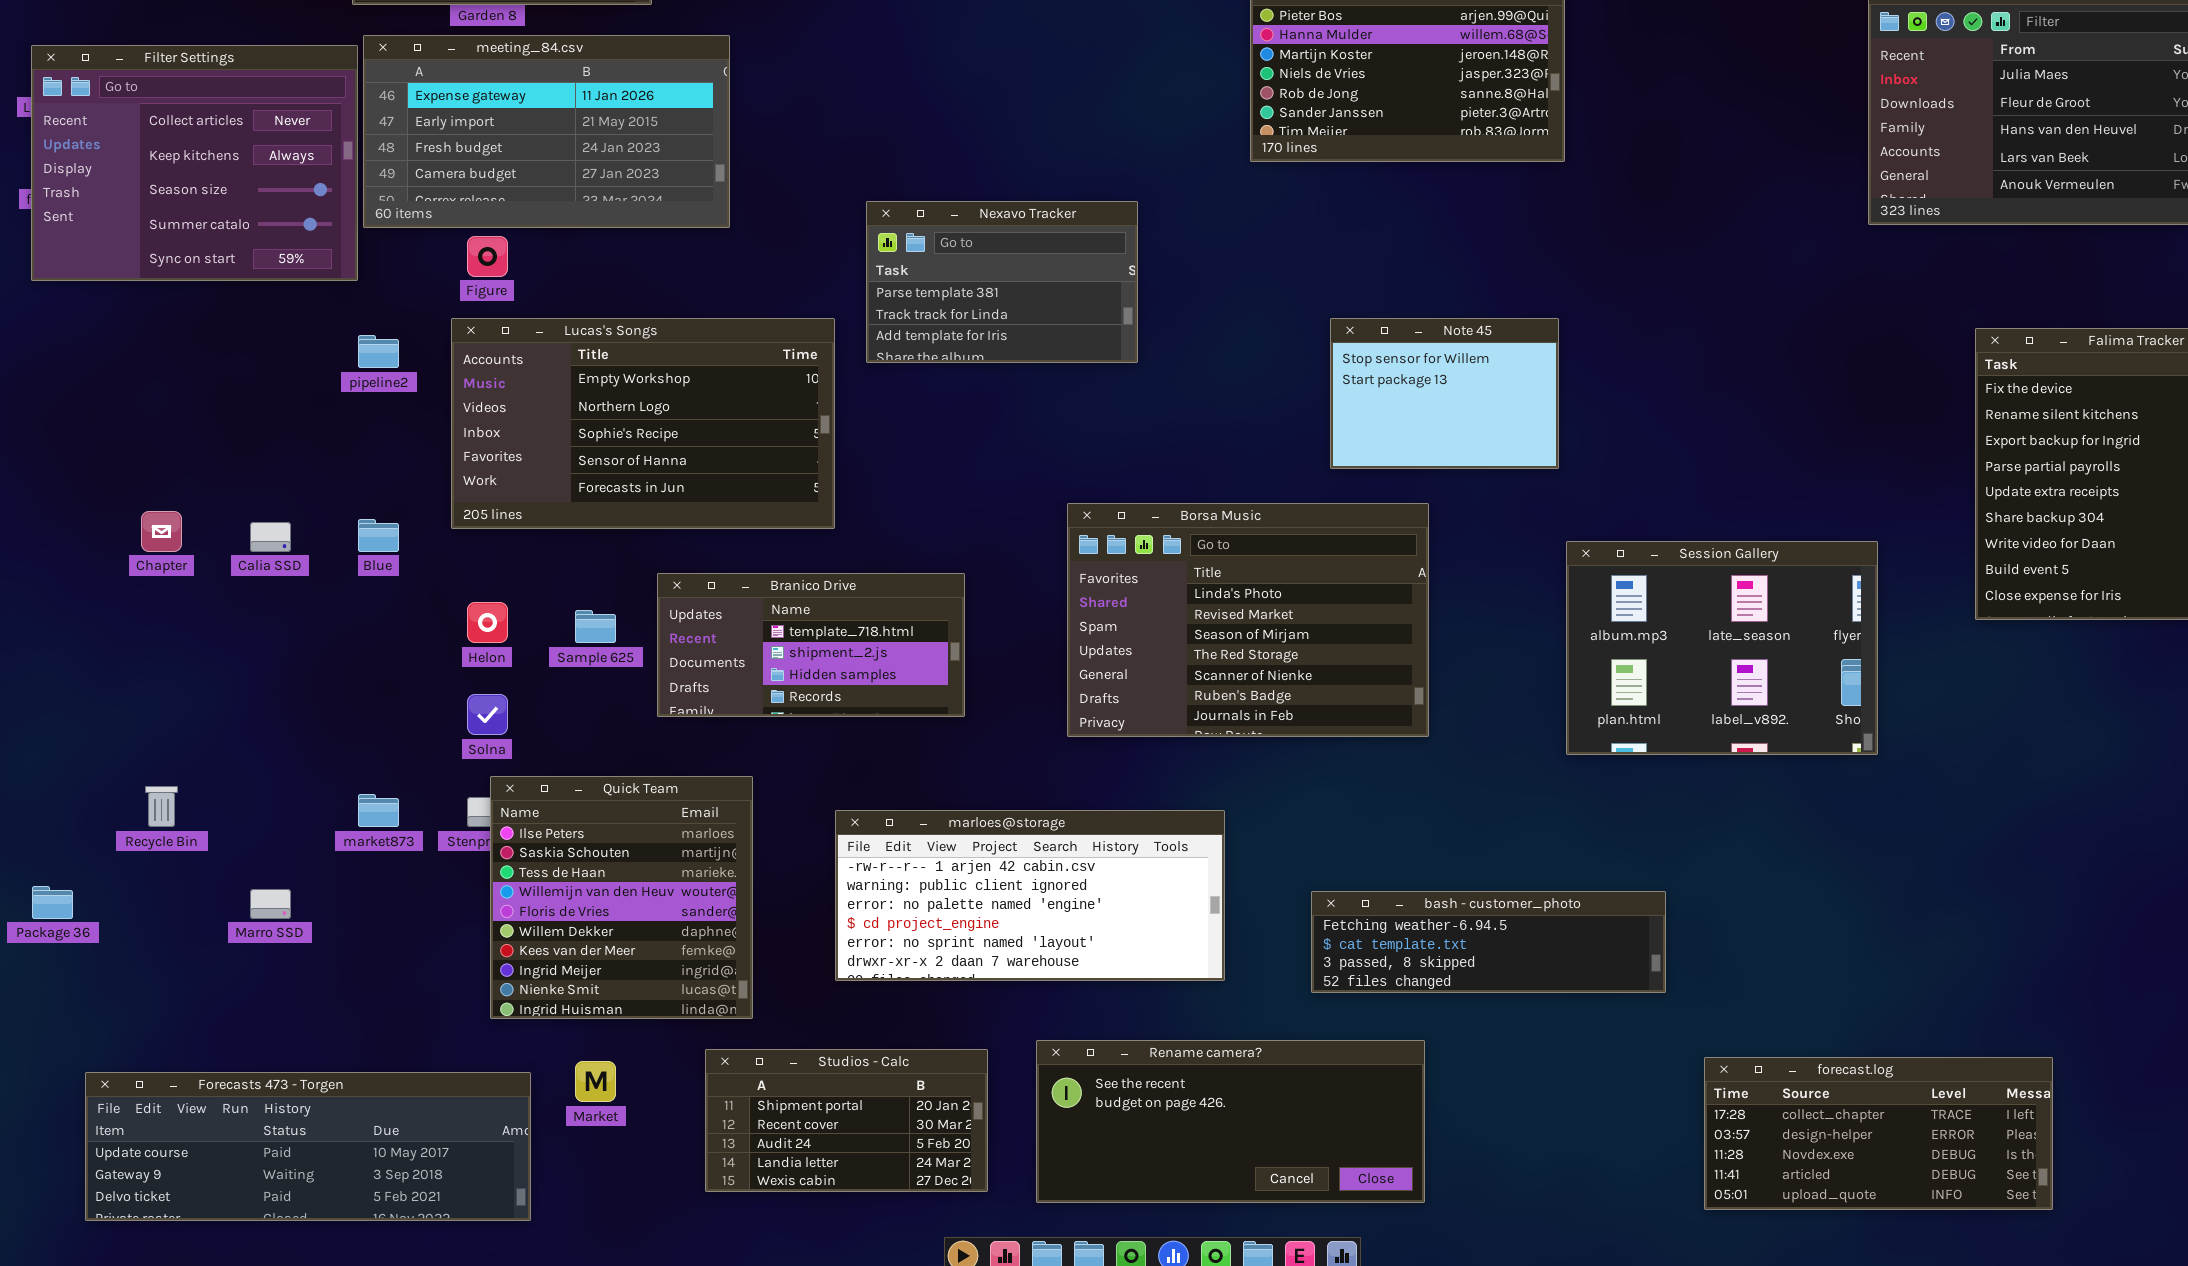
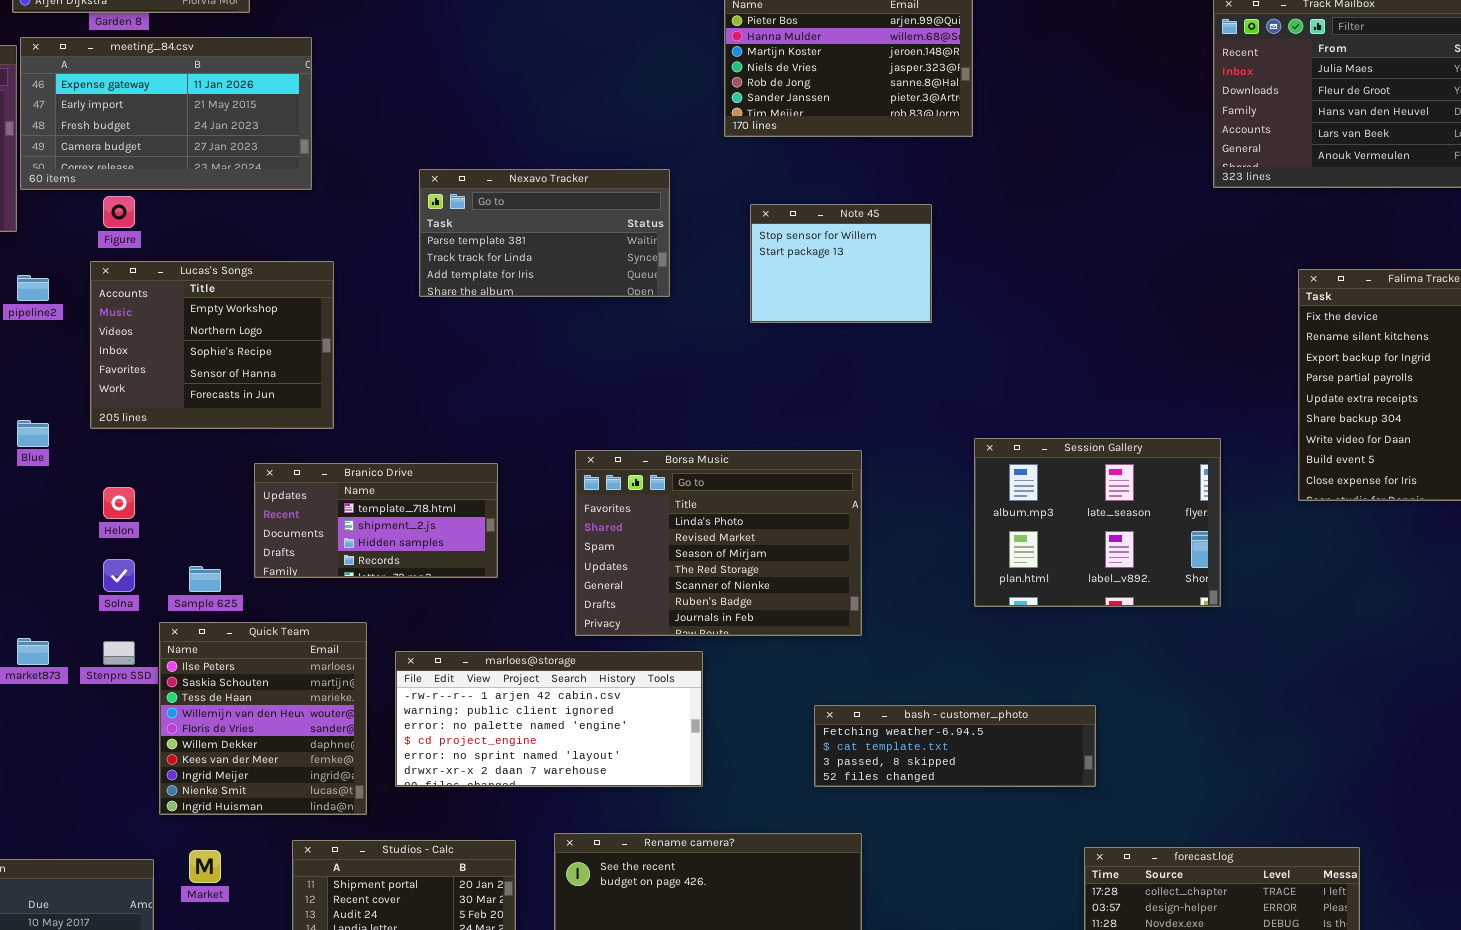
Nexavo Tracker: [866,201,1138,363] -> [419,169,670,297], resized
Lucas's Songs: [451,318,835,529] -> [90,261,334,429], resized
Note 45: [1330,318,1559,469] -> [750,204,932,323], moved
Borsa Music: [1067,503,1429,737] -> [575,450,862,636], moved
Sample 625: [575,610,616,643] -> [189,566,221,592], moved
Quick Team: [490,776,753,1019] -> [159,622,367,815], moved
bash - customer_photo: [1311,891,1666,993] -> [814,705,1096,787], moved

